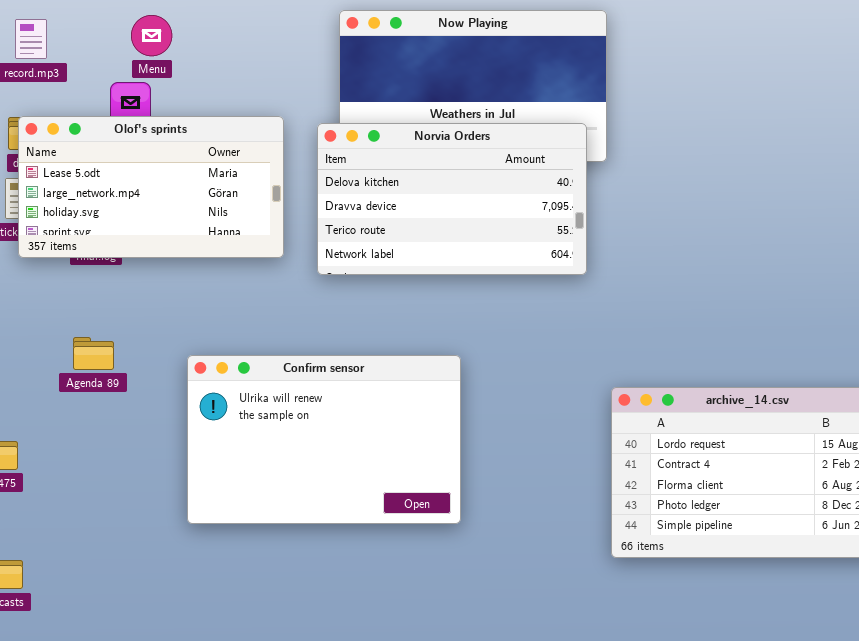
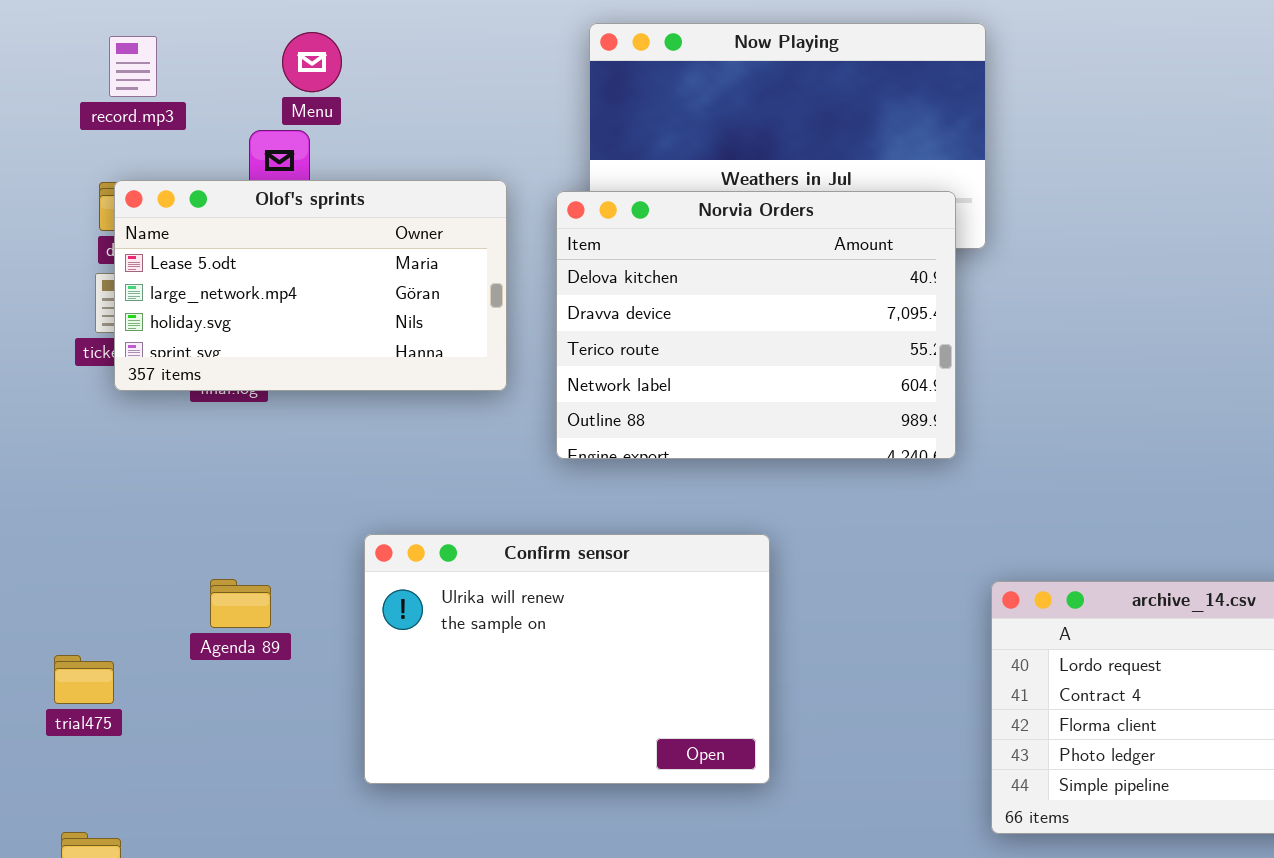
Norvia Orders: [317,123,587,275] -> [556,191,956,459], resized
Agenda 89: [73,337,114,370] -> [210,579,271,628], moved

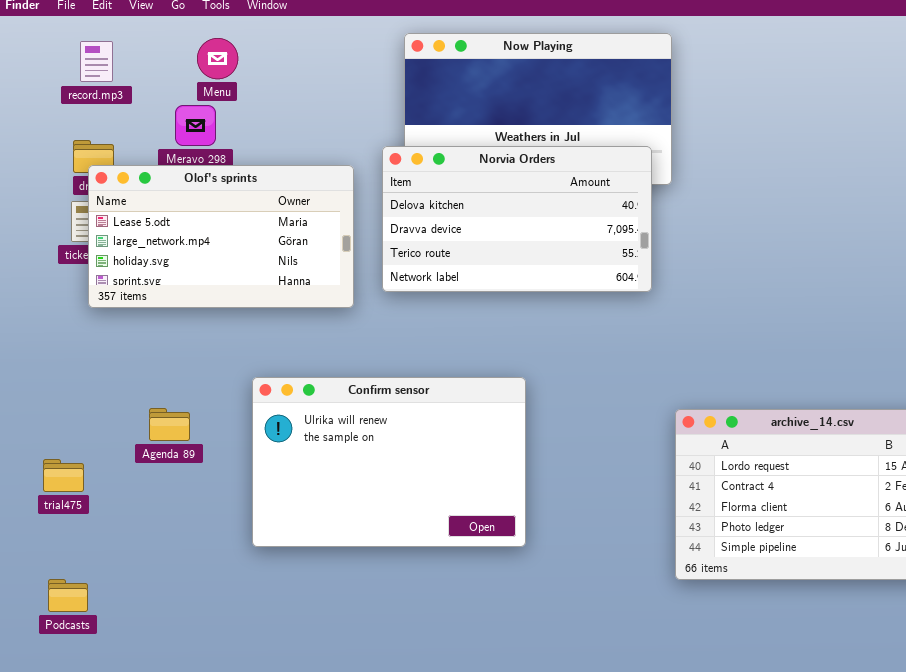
Olof's sprints: [114,180,507,391] -> [88,165,354,308], moved
Norvia Orders: [556,191,956,459] -> [382,146,652,292], resized

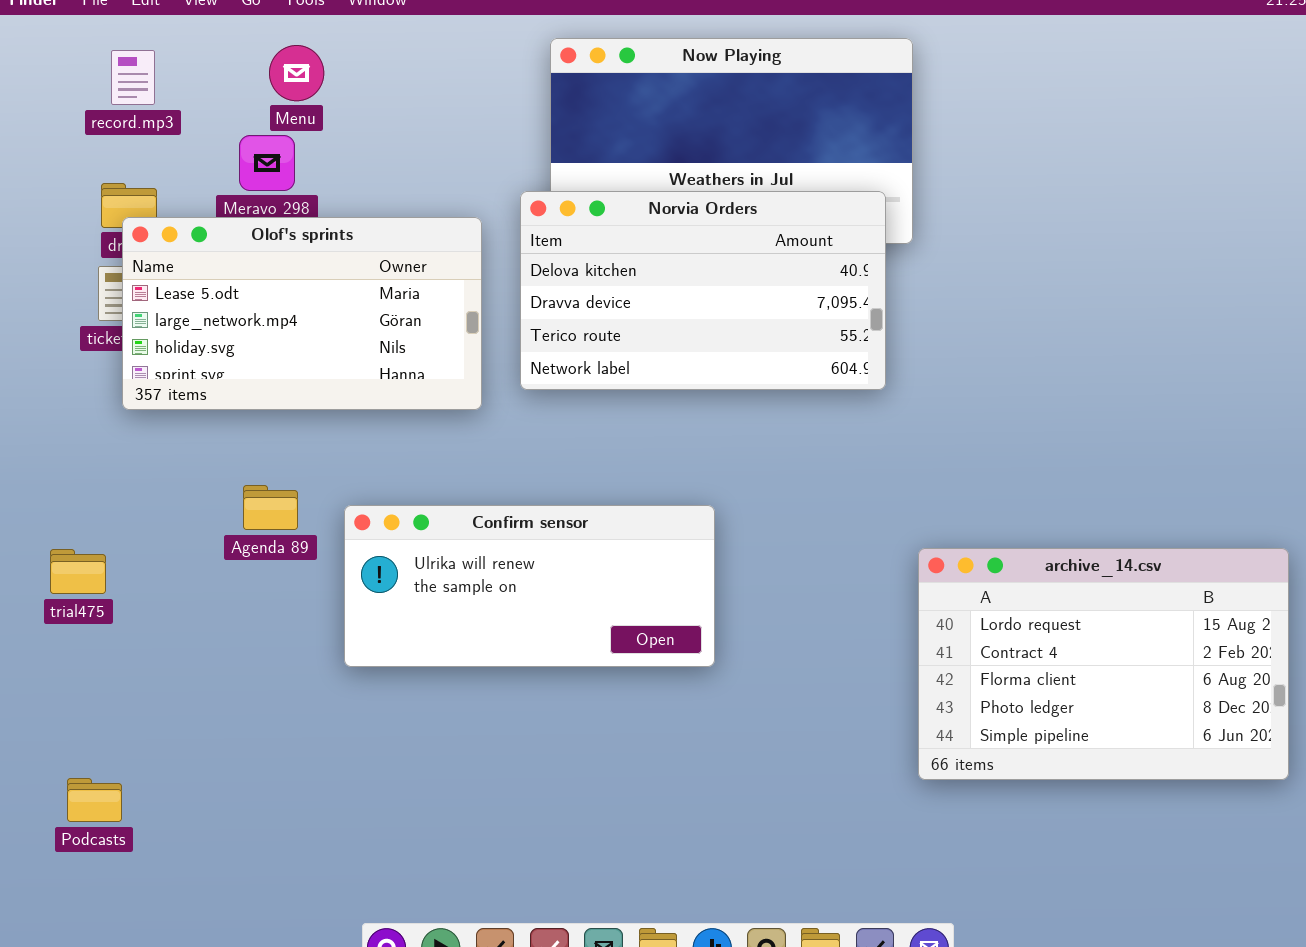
Confirm sensor: [252,377,526,547] -> [344,505,715,667], resized
Agenda 89: [149,408,190,441] -> [243,485,298,530], moved
trial475: [43,459,84,492] -> [50,549,106,594], moved

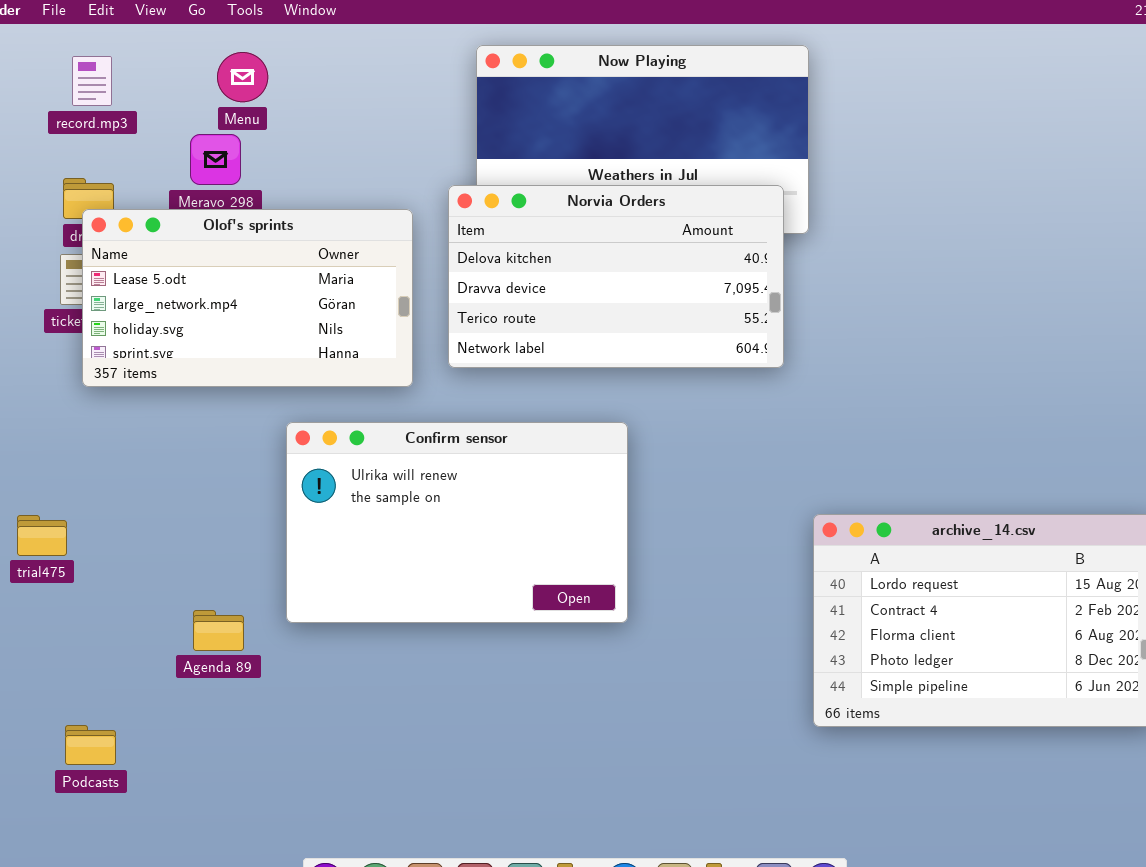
Agenda 89: [243,485,298,530] -> [193,610,244,651], moved
Confirm sensor: [344,505,715,667] -> [286,422,628,623], resized
Podcasts: [67,778,122,822] -> [65,725,116,765], moved

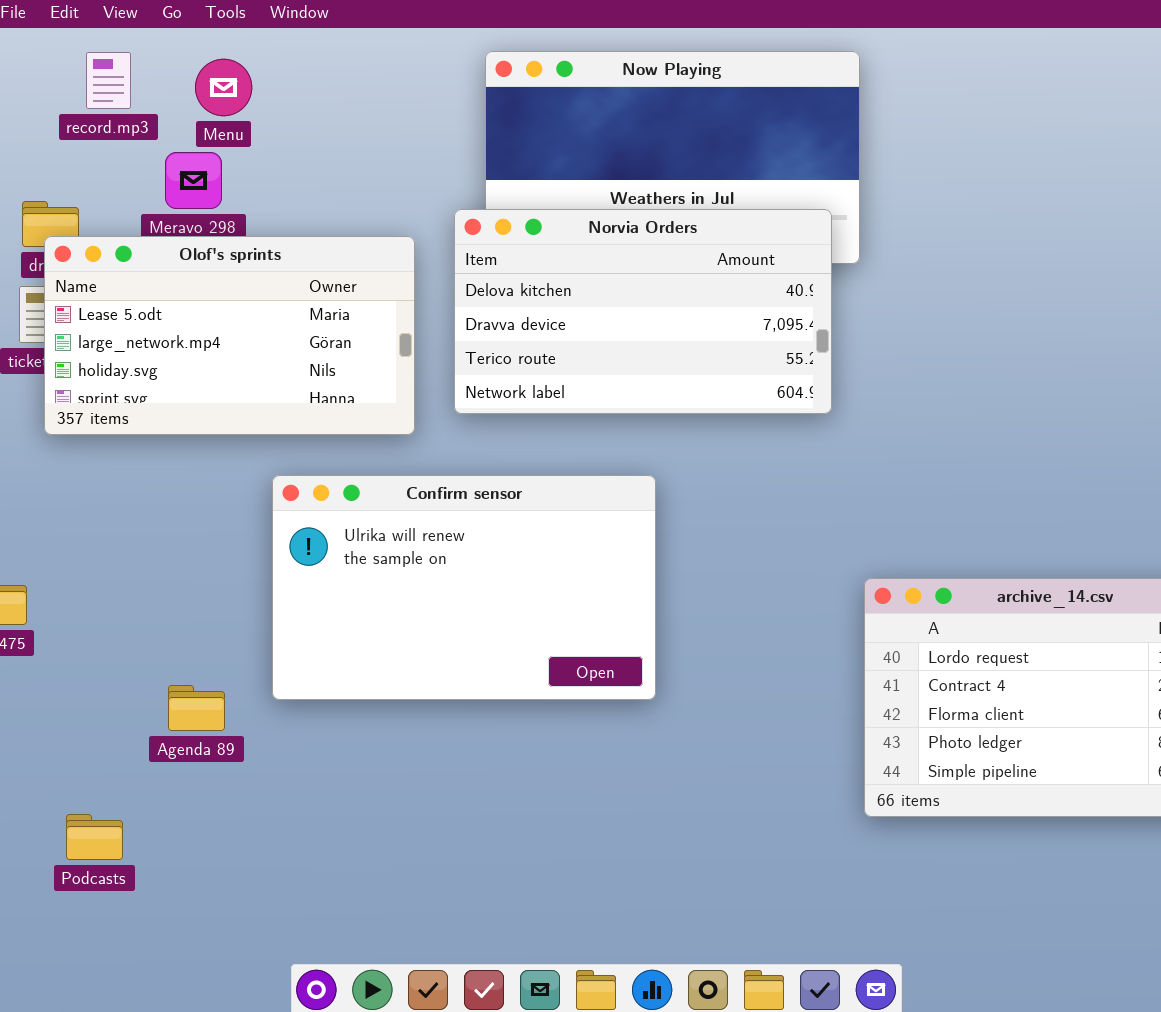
record.mp3: [72,56,112,106] -> [86,52,131,109], moved
Podcasts: [65,725,116,765] -> [66,814,123,860], moved

